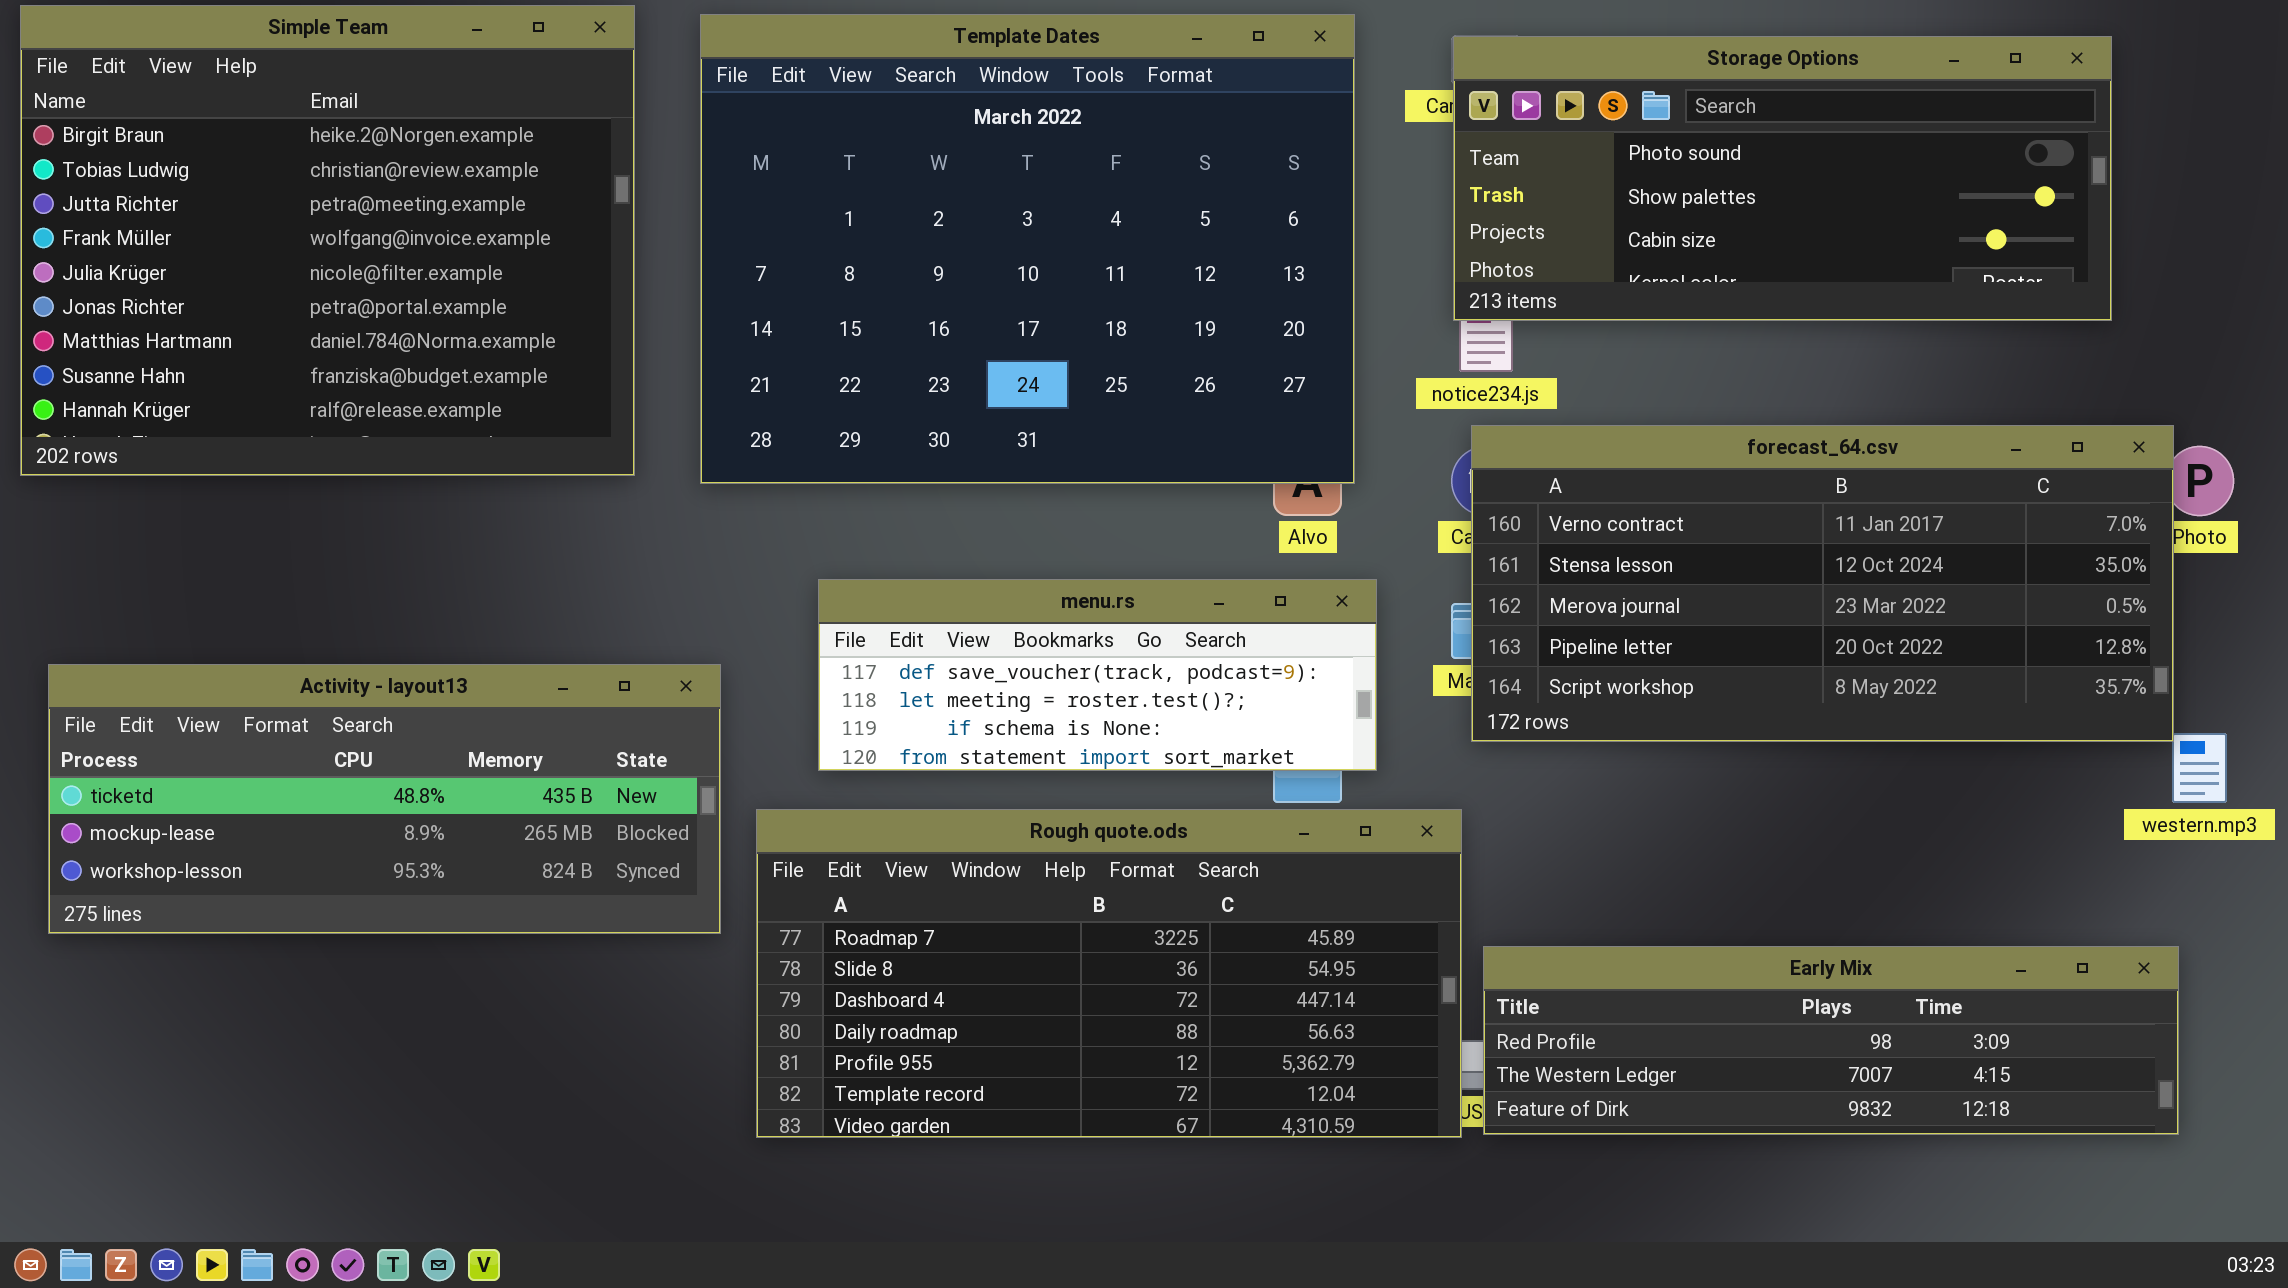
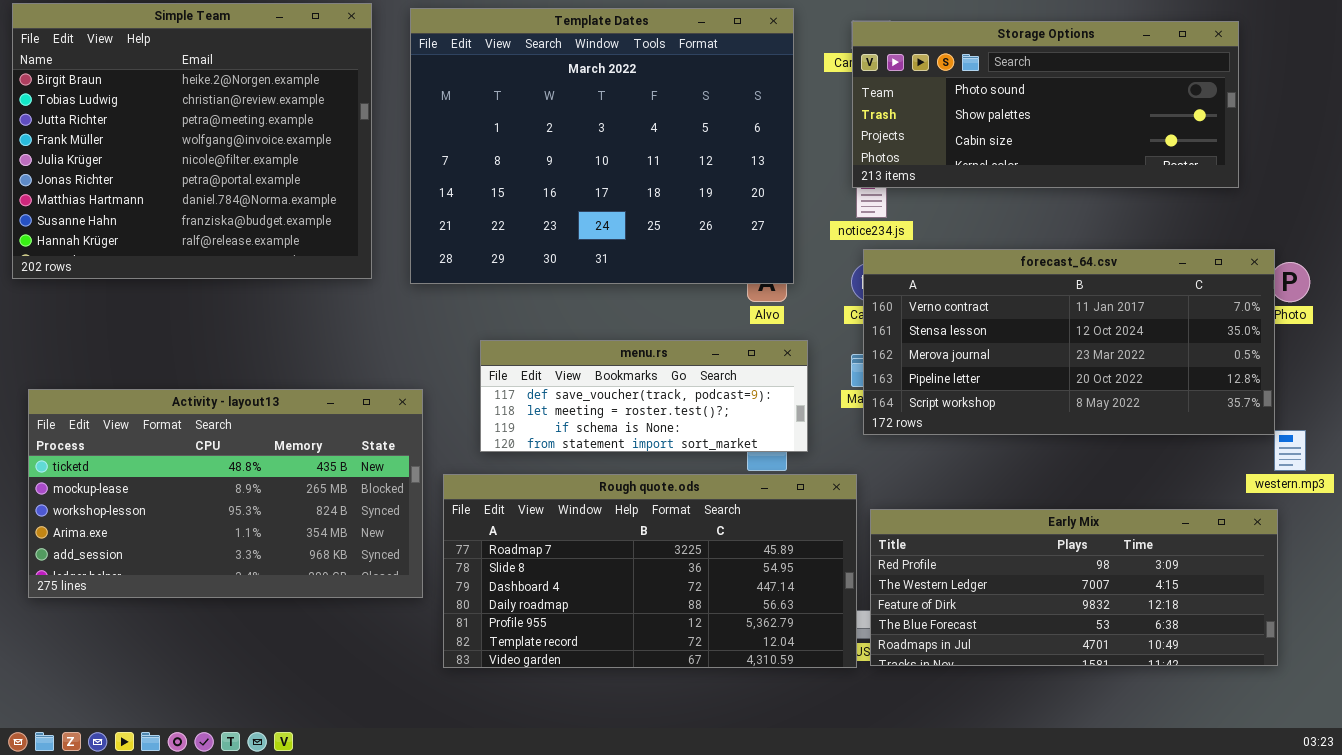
Activity - layout13: [48,664,721,934] -> [28,389,423,598], resized
Early Mix: [1483,946,2179,1135] -> [870,509,1278,666], resized

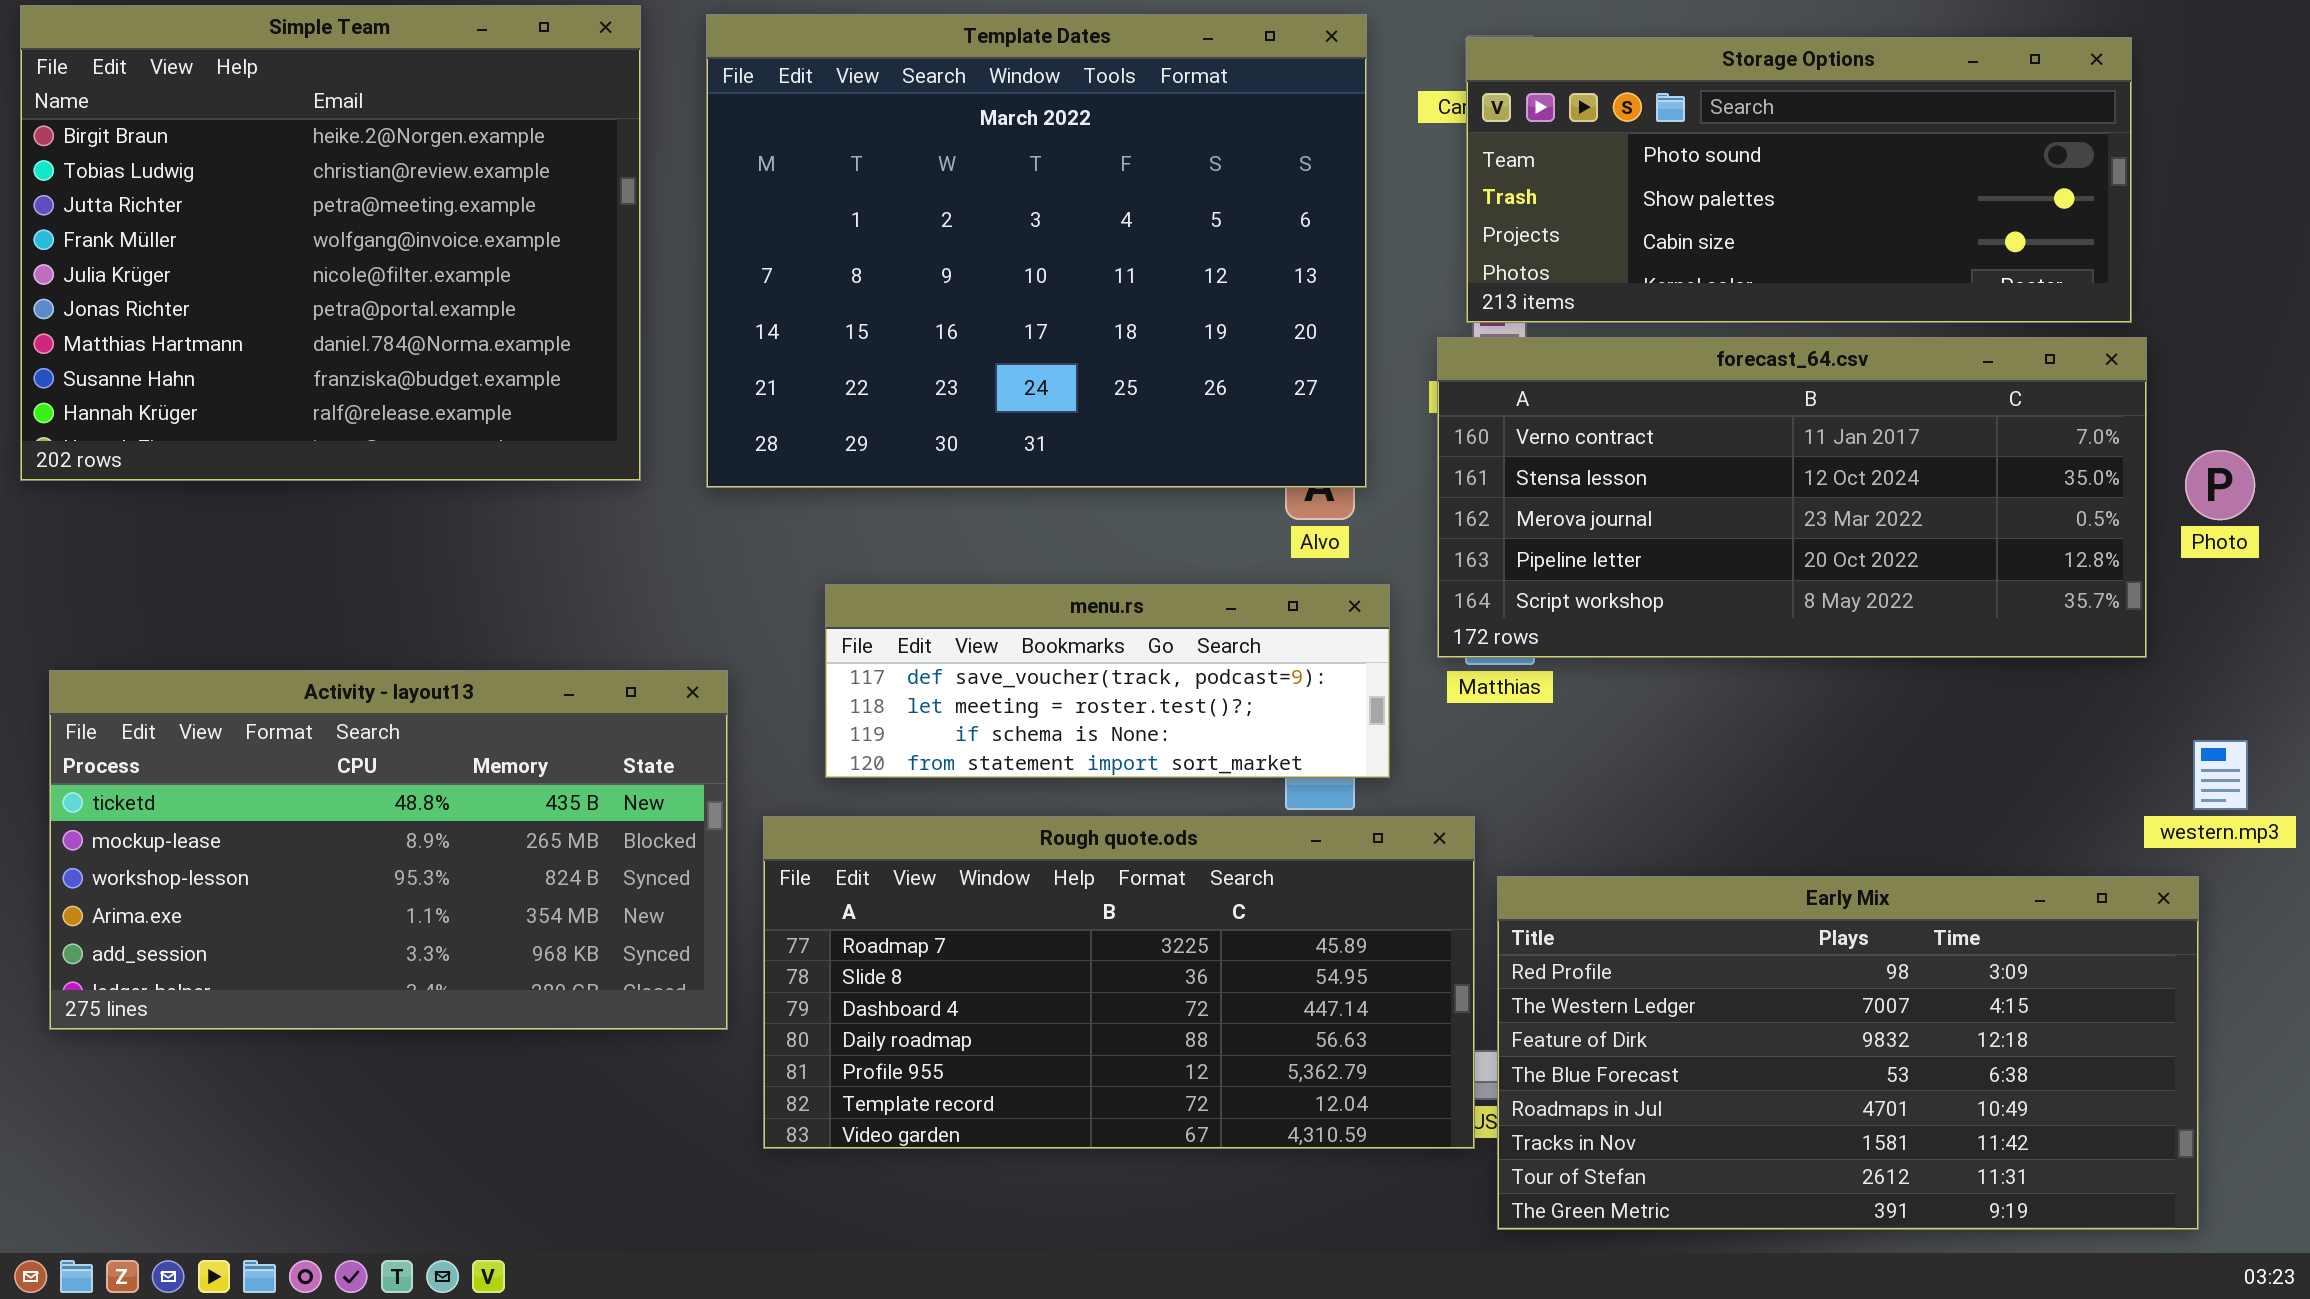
forecast_64.csv: [863,249,1275,435] -> [1437,337,2147,658], moved
Early Mix: [870,509,1278,666] -> [1497,876,2199,1230], resized

